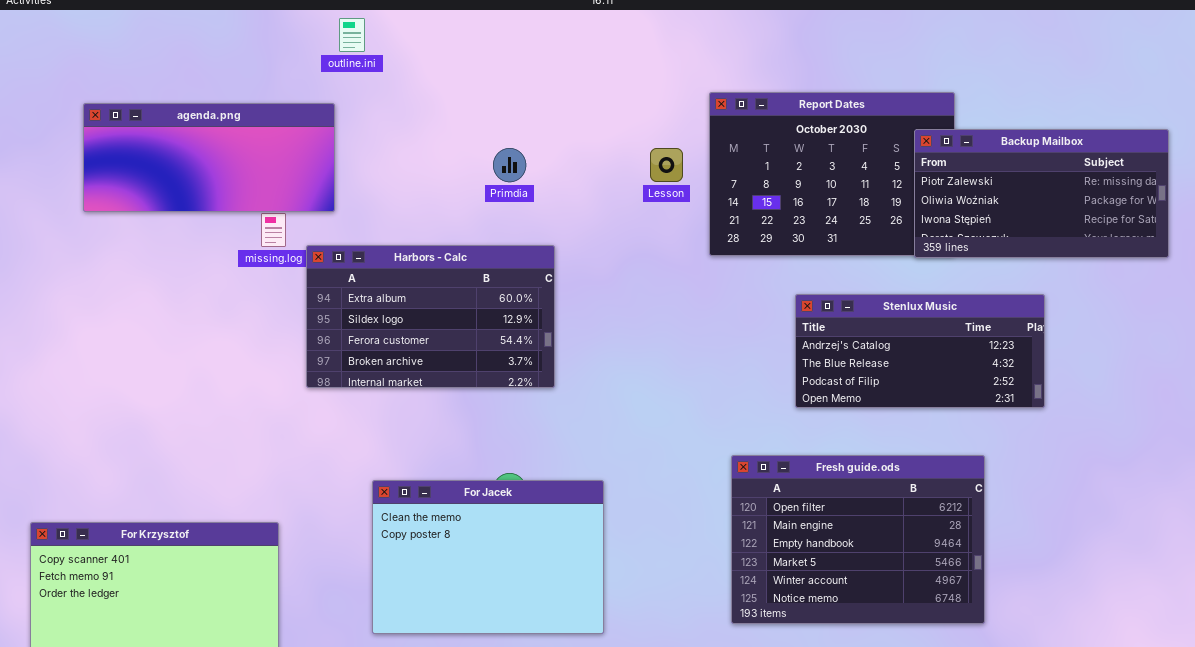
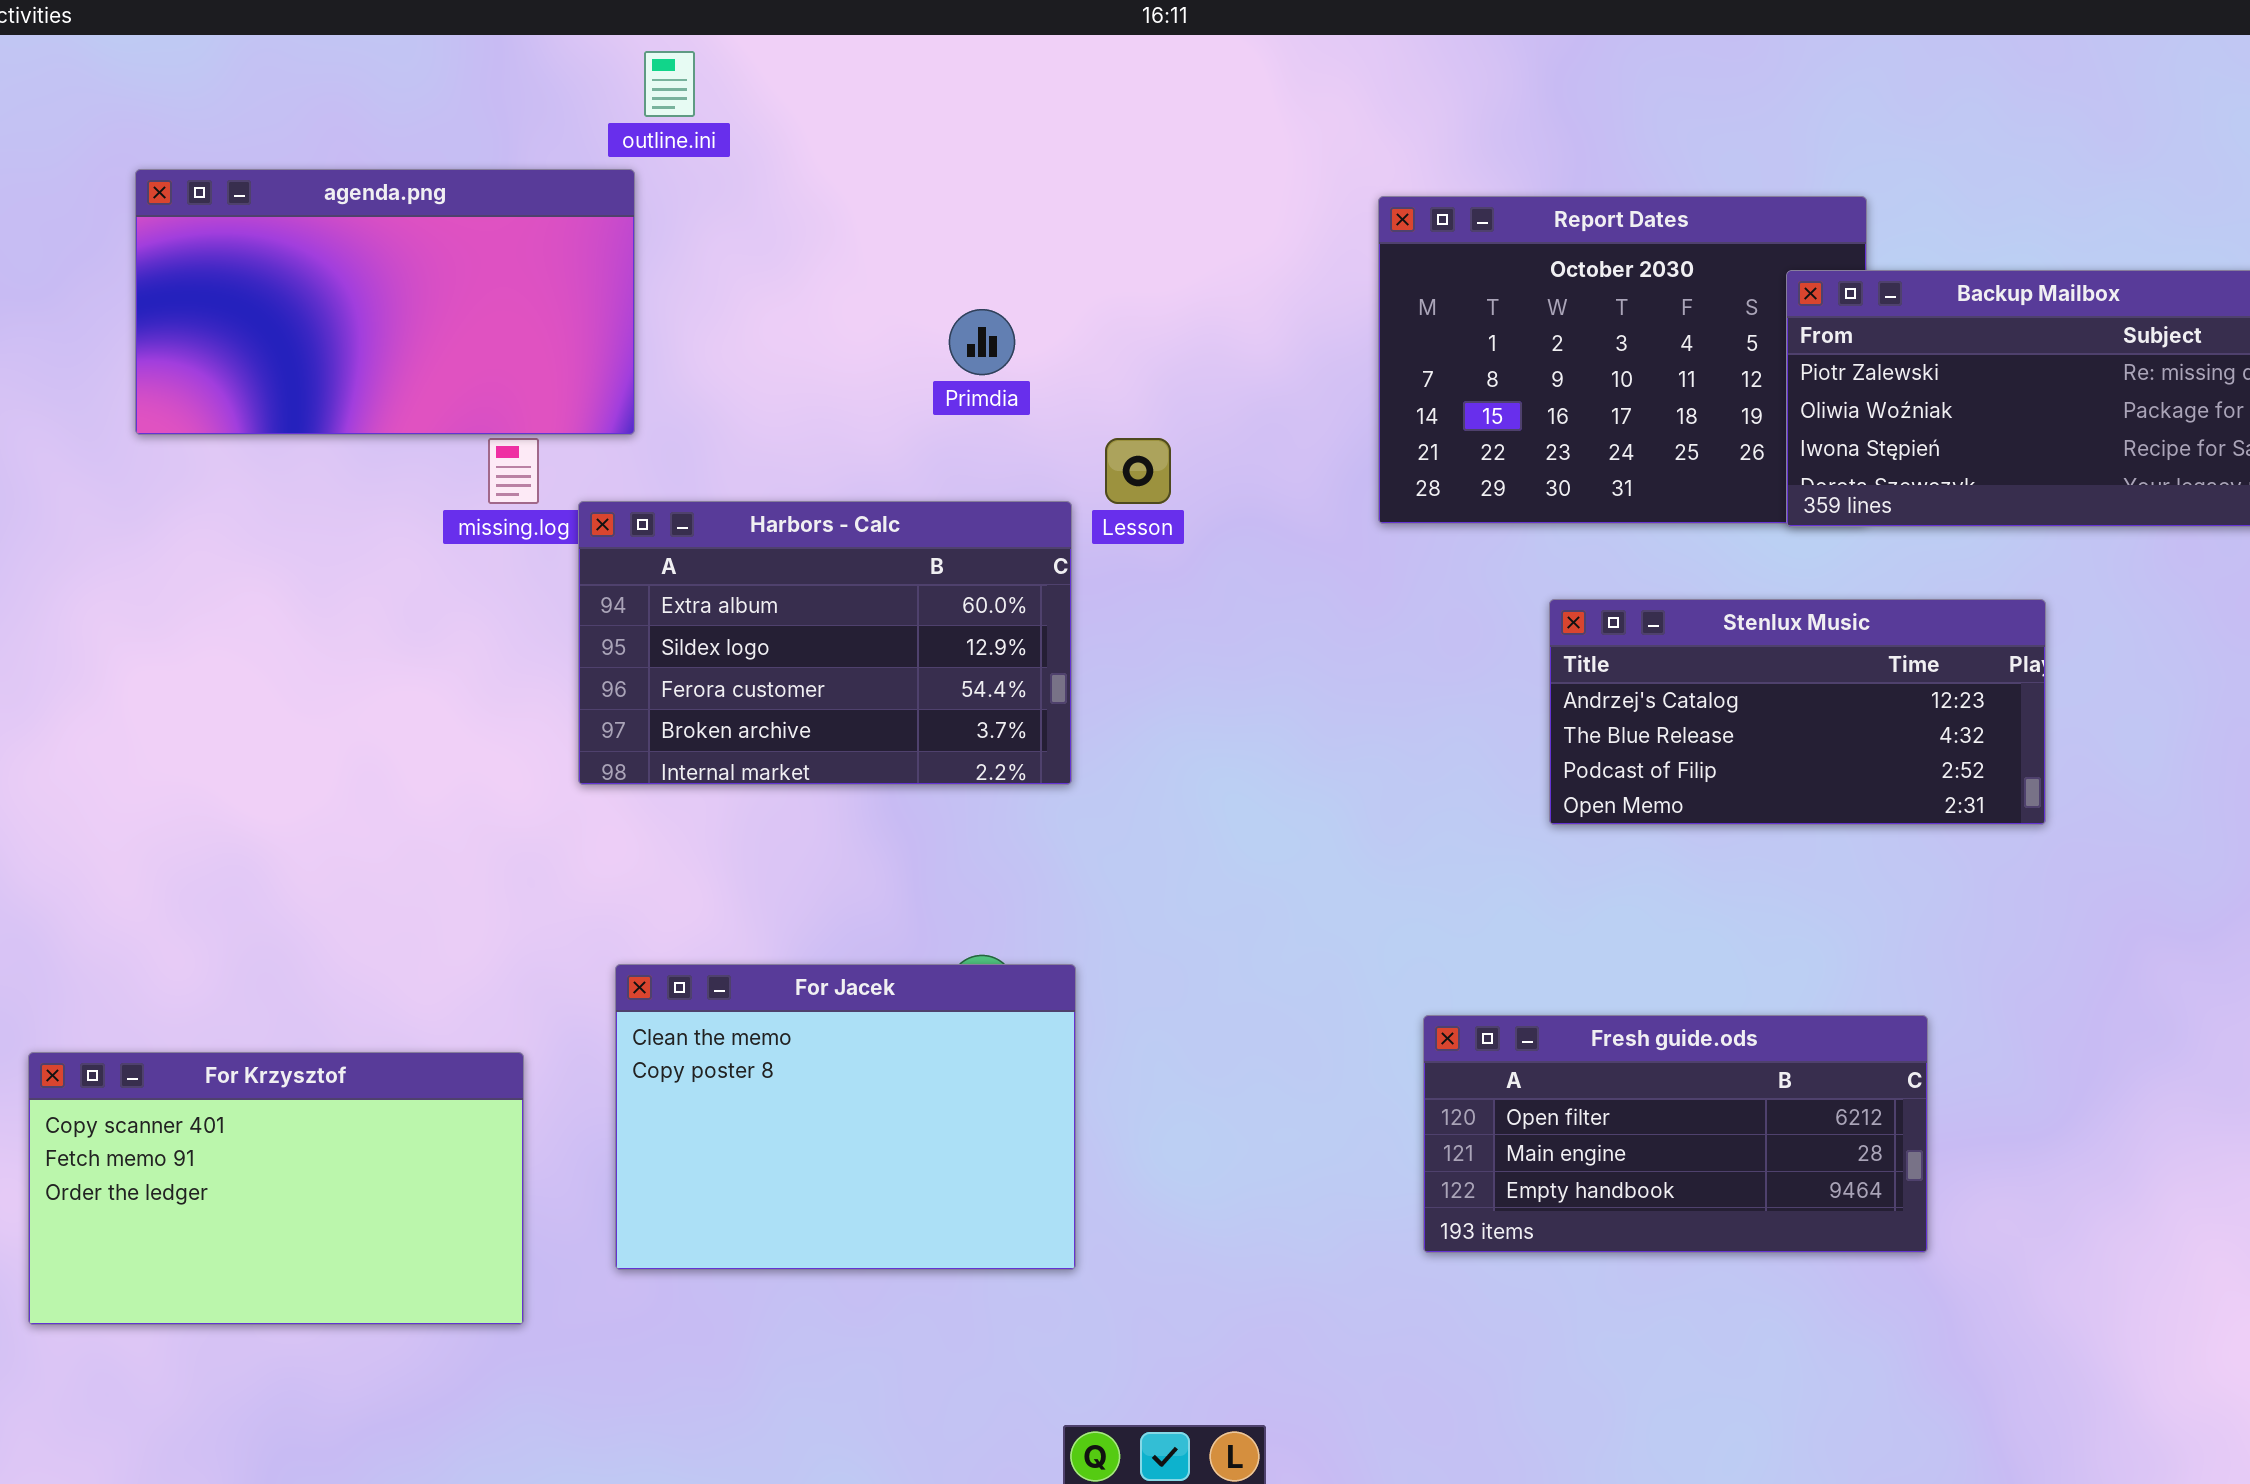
agenda.png: [83,103,335,212] -> [135,169,635,435], resized
Lesson: [650,148,683,182] -> [1105,438,1171,504], moved
Fresh guide.ods: [731,455,985,624] -> [1423,1015,1928,1253], resized
For Jacek: [372,480,604,634] -> [615,964,1076,1270], moved

